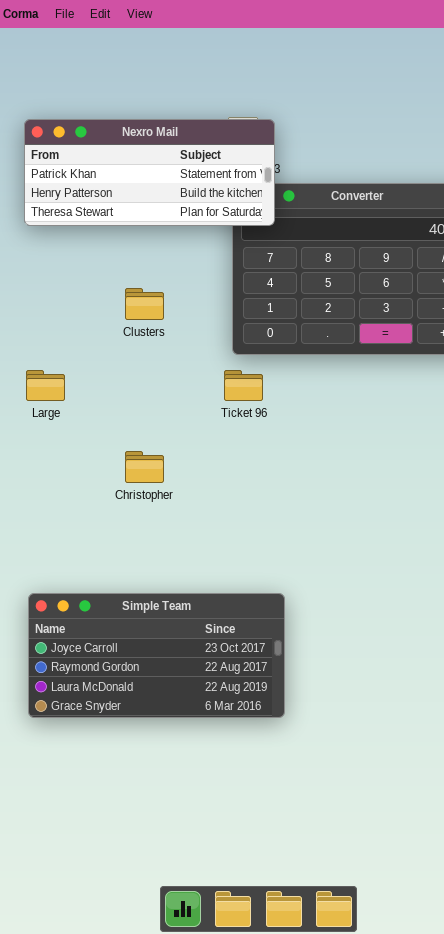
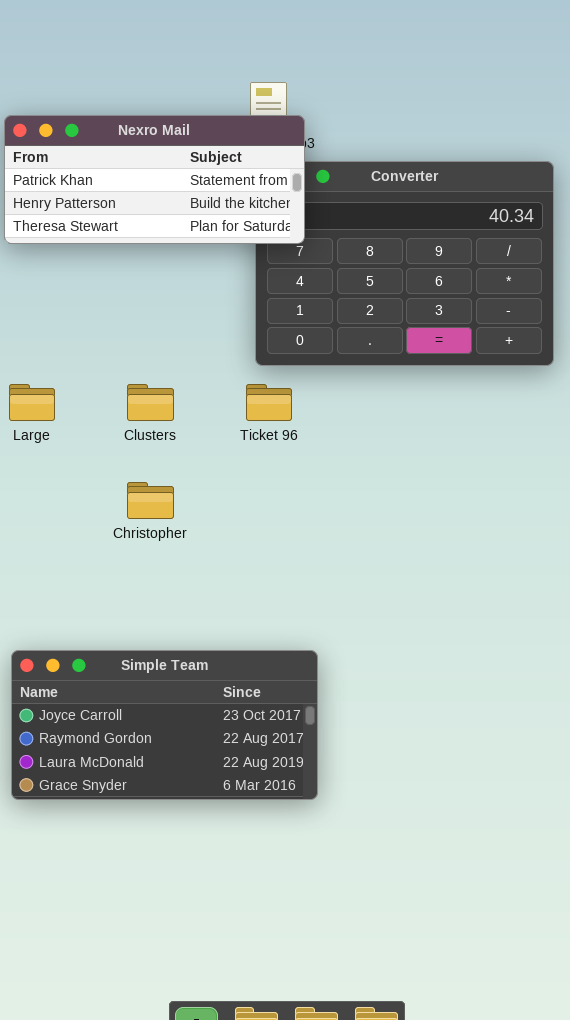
Nexro Mail: [24,119,275,226] -> [4,115,305,244], moved
Clusters: [125,288,164,320] -> [127,384,174,421], moved

